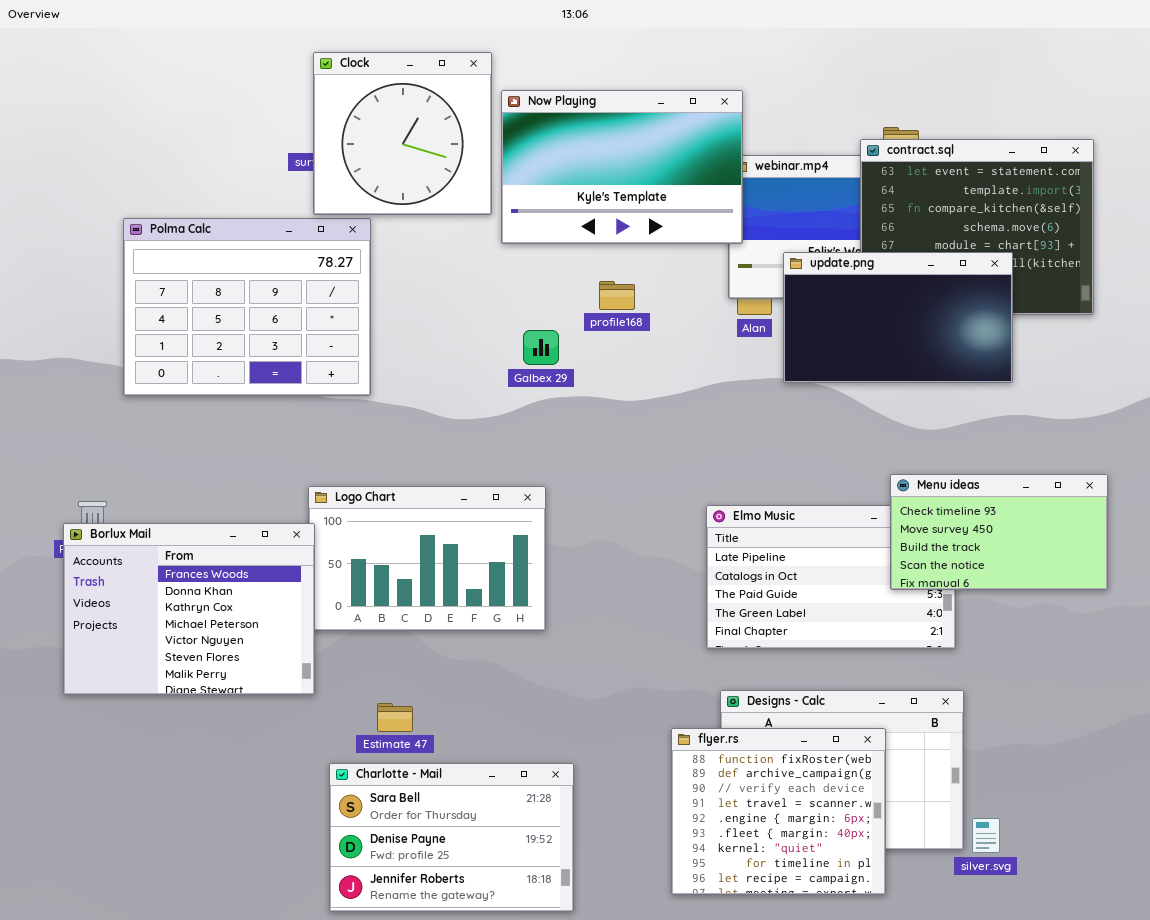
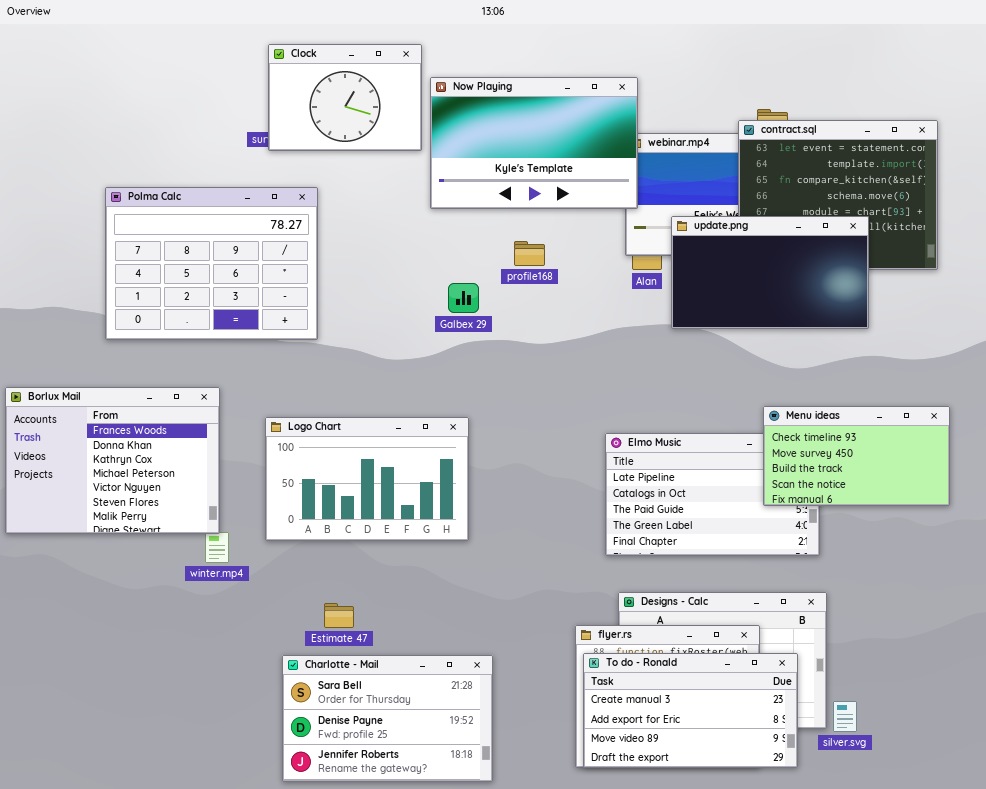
Clock: [313,52,492,215] -> [268,44,422,151], resized
Borlux Mail: [63,523,315,695] -> [5,387,220,534], moved
To do - Ronald: none -> [583,653,798,768], opened

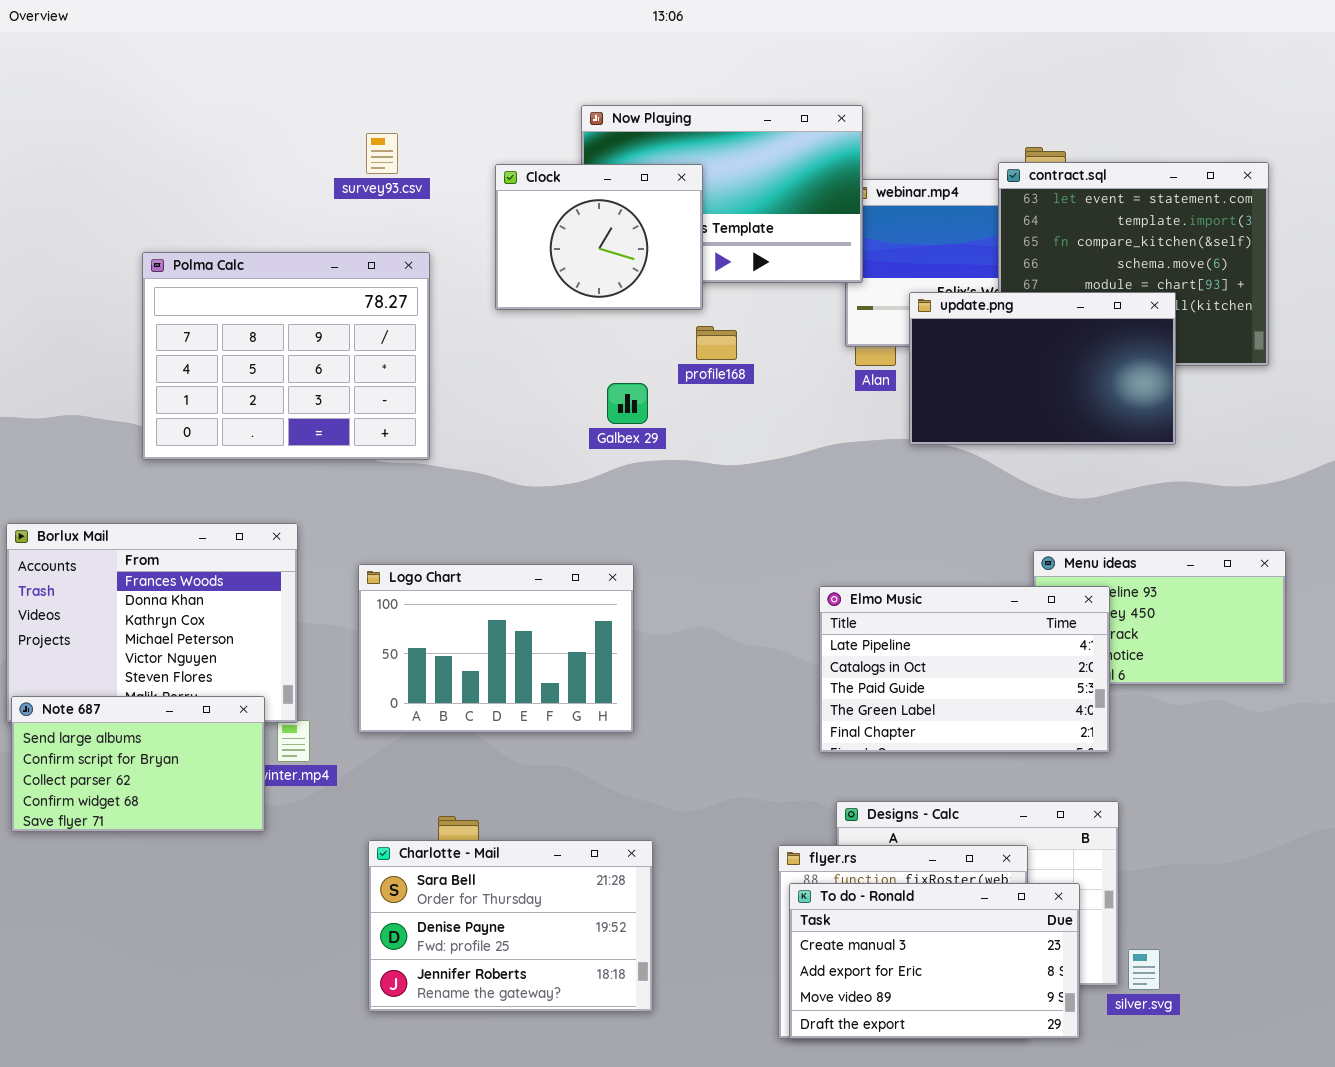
Clock: [268,44,422,151] -> [495,164,703,310], moved
Elmo Music: [605,433,820,556] -> [819,586,1110,753], raised
Note 687: none -> [11,696,265,832], opened
Charlotte - Mail: [282,655,493,782] -> [368,840,653,1012], moved

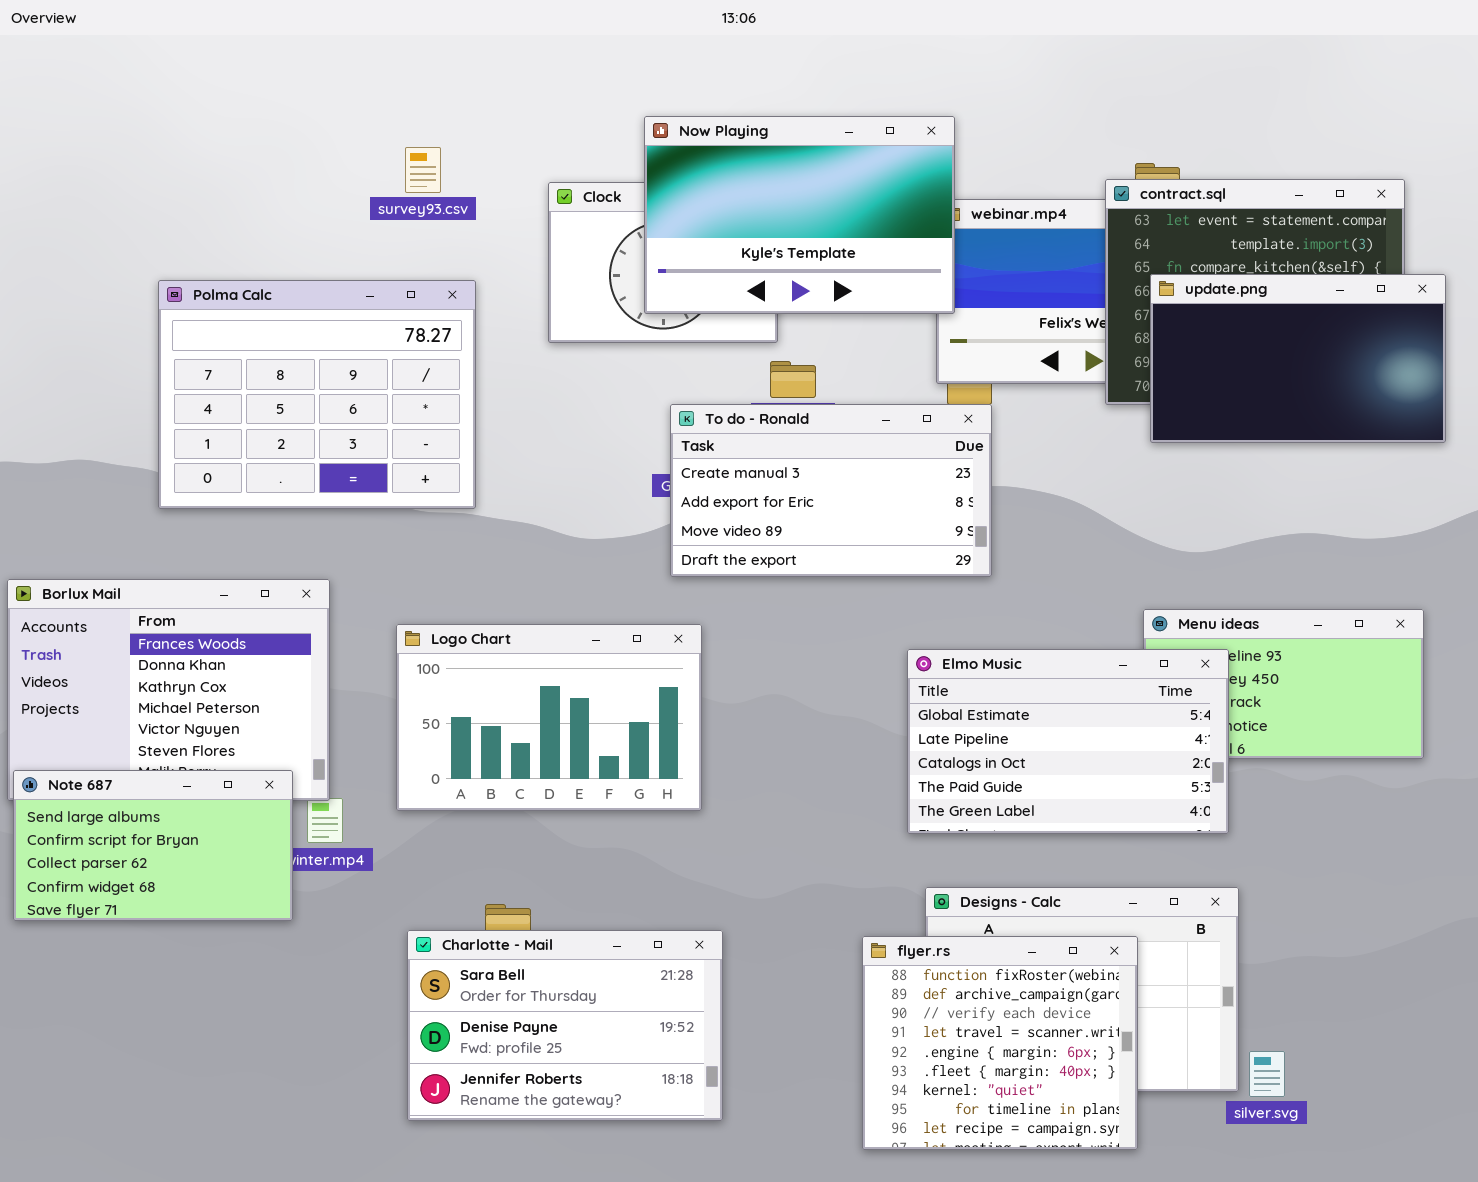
Now Playing: [581,105,863,283] -> [644,116,955,314], raised
update.png: [909,292,1176,445] -> [1150,274,1446,443], moved
Elmo Music: [819,586,1110,753] -> [907,649,1229,834], scrolled up 1 row
To do - Ronald: [789,883,1080,1039] -> [670,404,992,577], moved

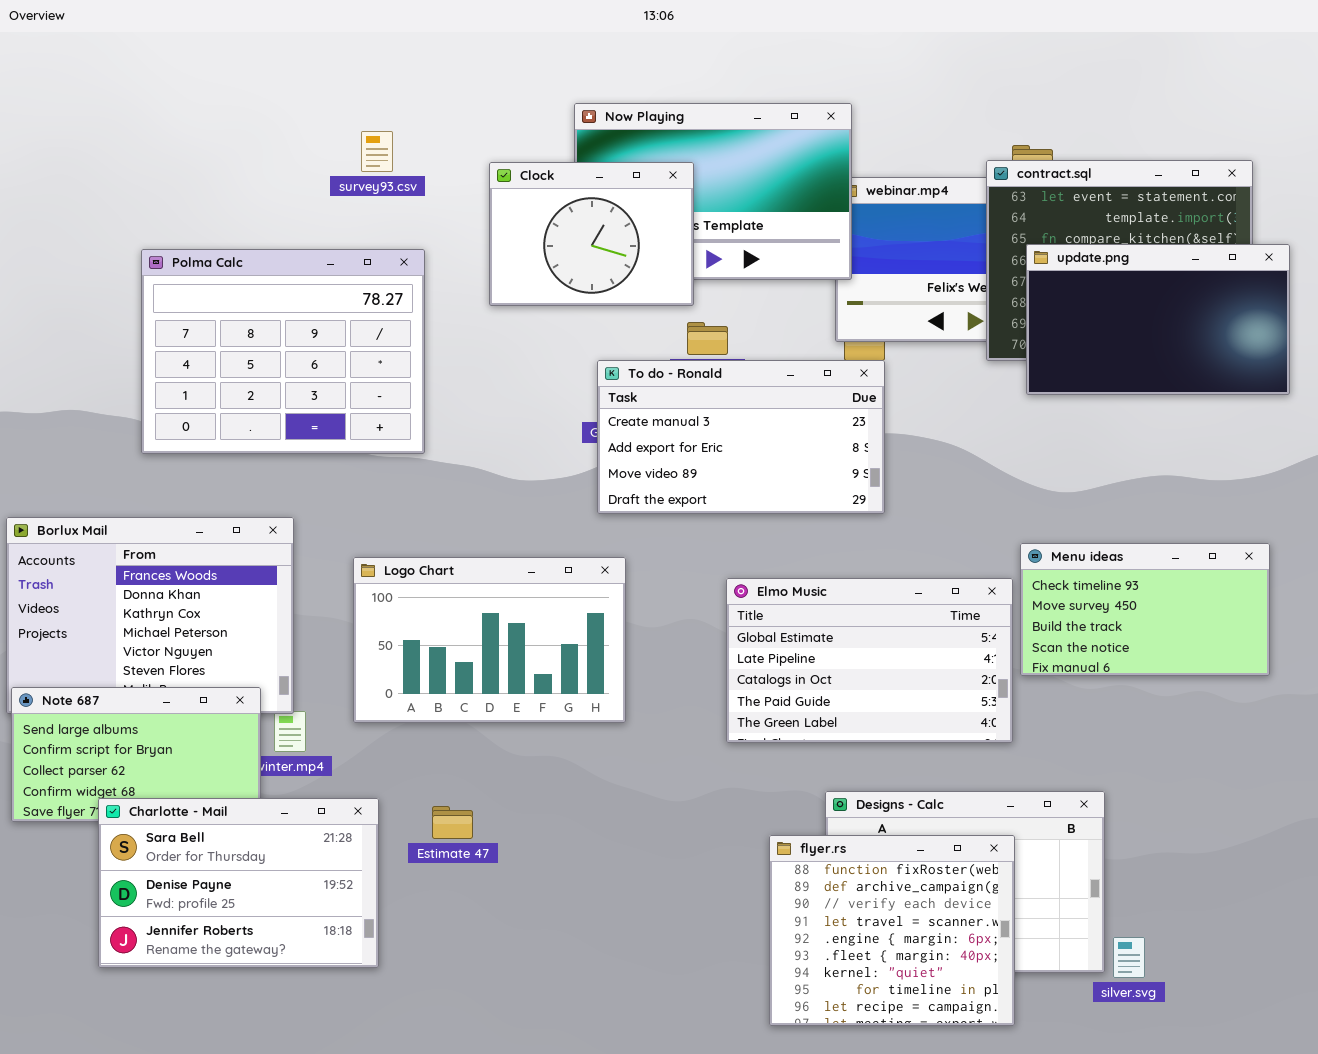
Clock: [548,182,778,343] -> [489,162,694,306], raised
Elmo Music: [907,649,1229,834] -> [726,578,1013,743], moved
Charlotte - Mail: [407,930,723,1121] -> [98,798,379,968], moved

